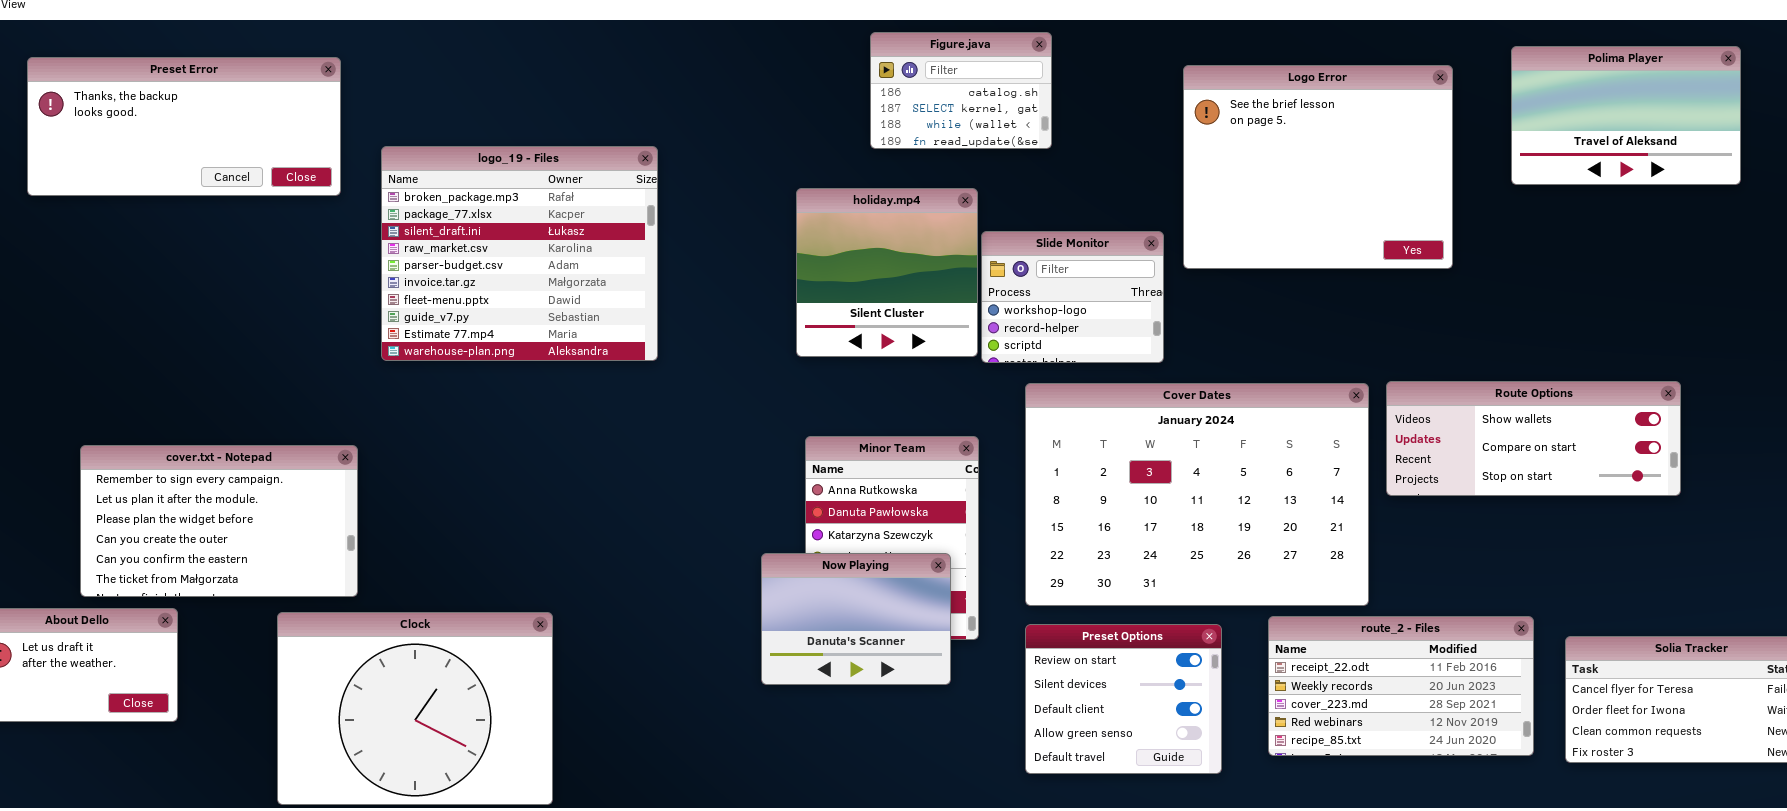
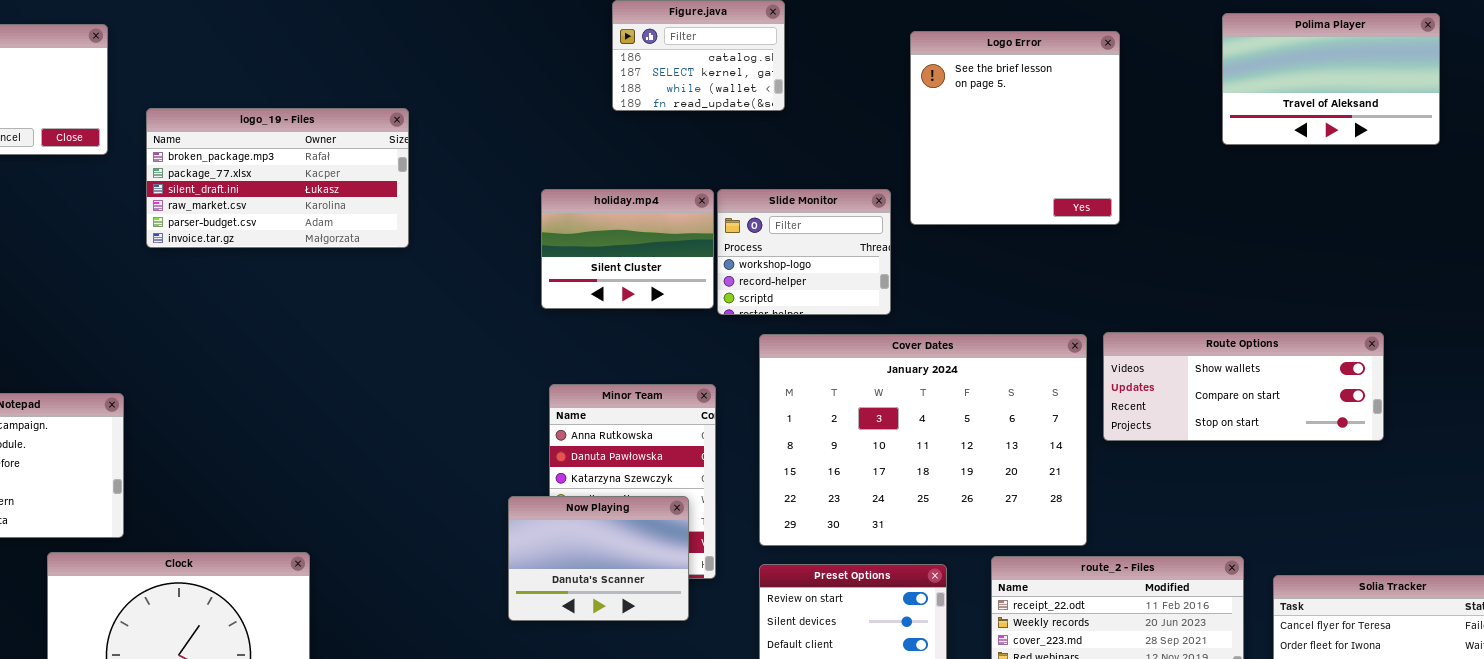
Logo Error: [1183,65,1453,269] -> [910,31,1120,225], resized
logo_19 - Files: [381,146,658,361] -> [146,108,409,248], resized
holiday.mp4: [796,188,978,357] -> [541,189,714,309], resized

